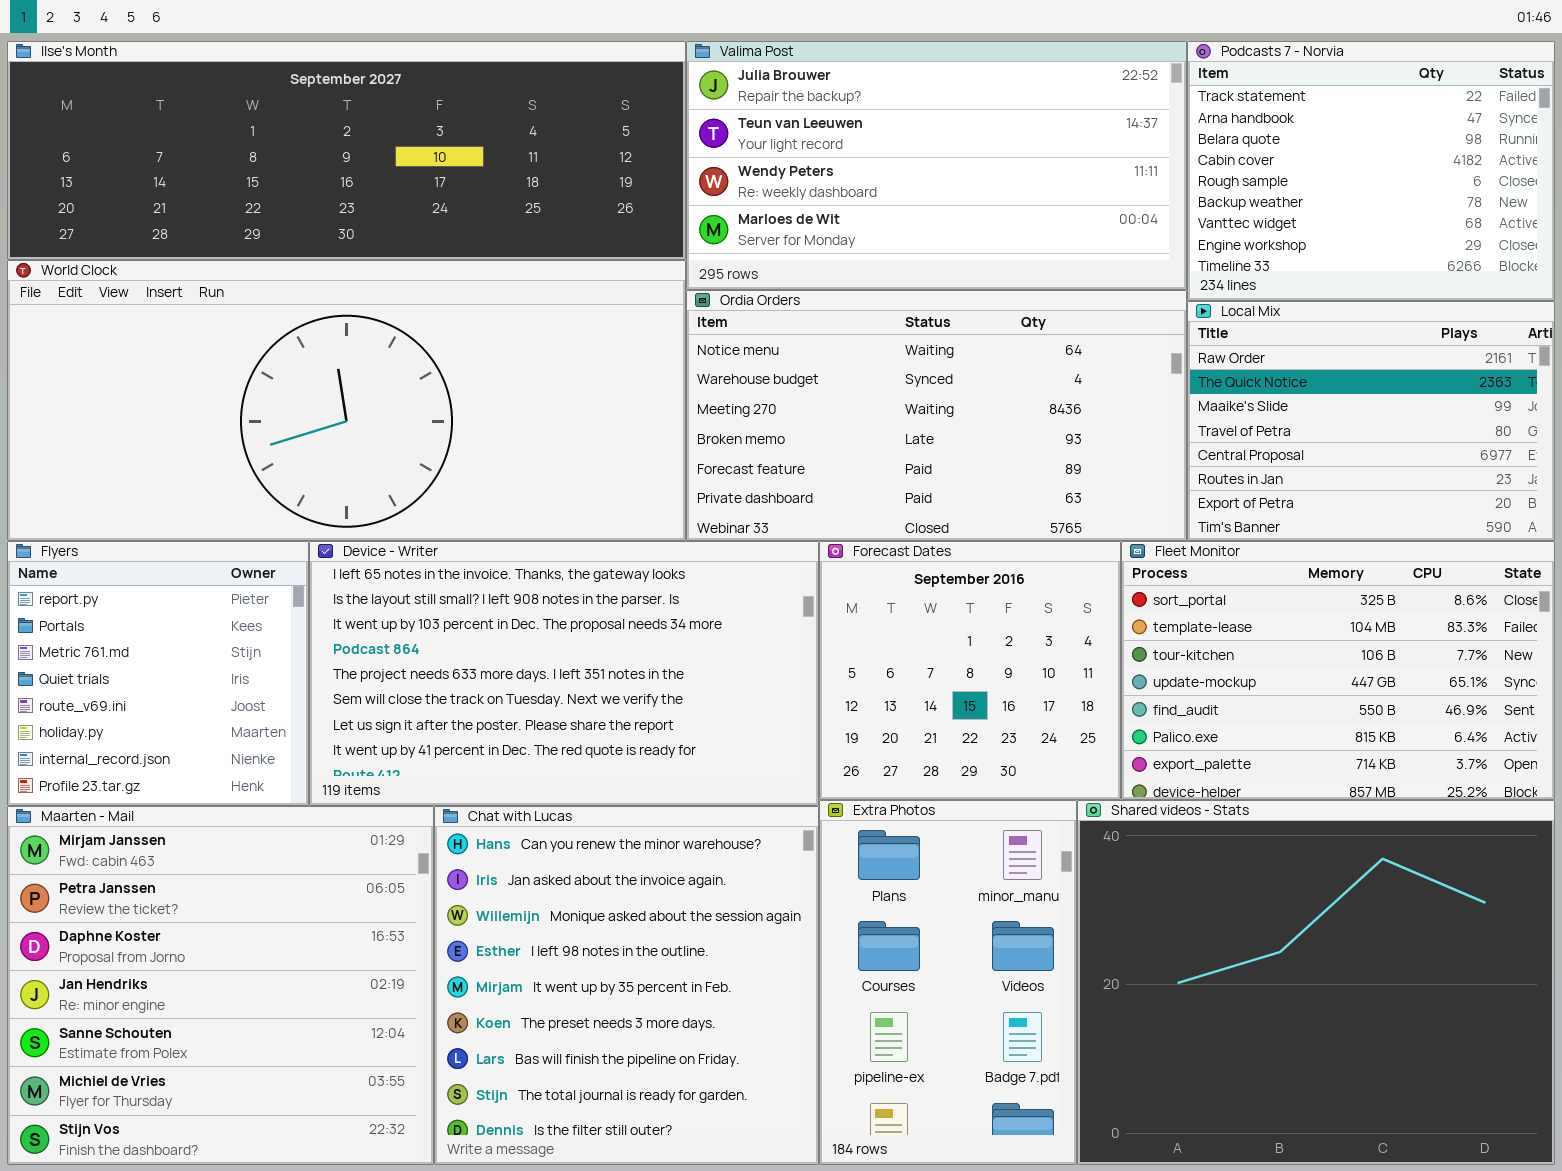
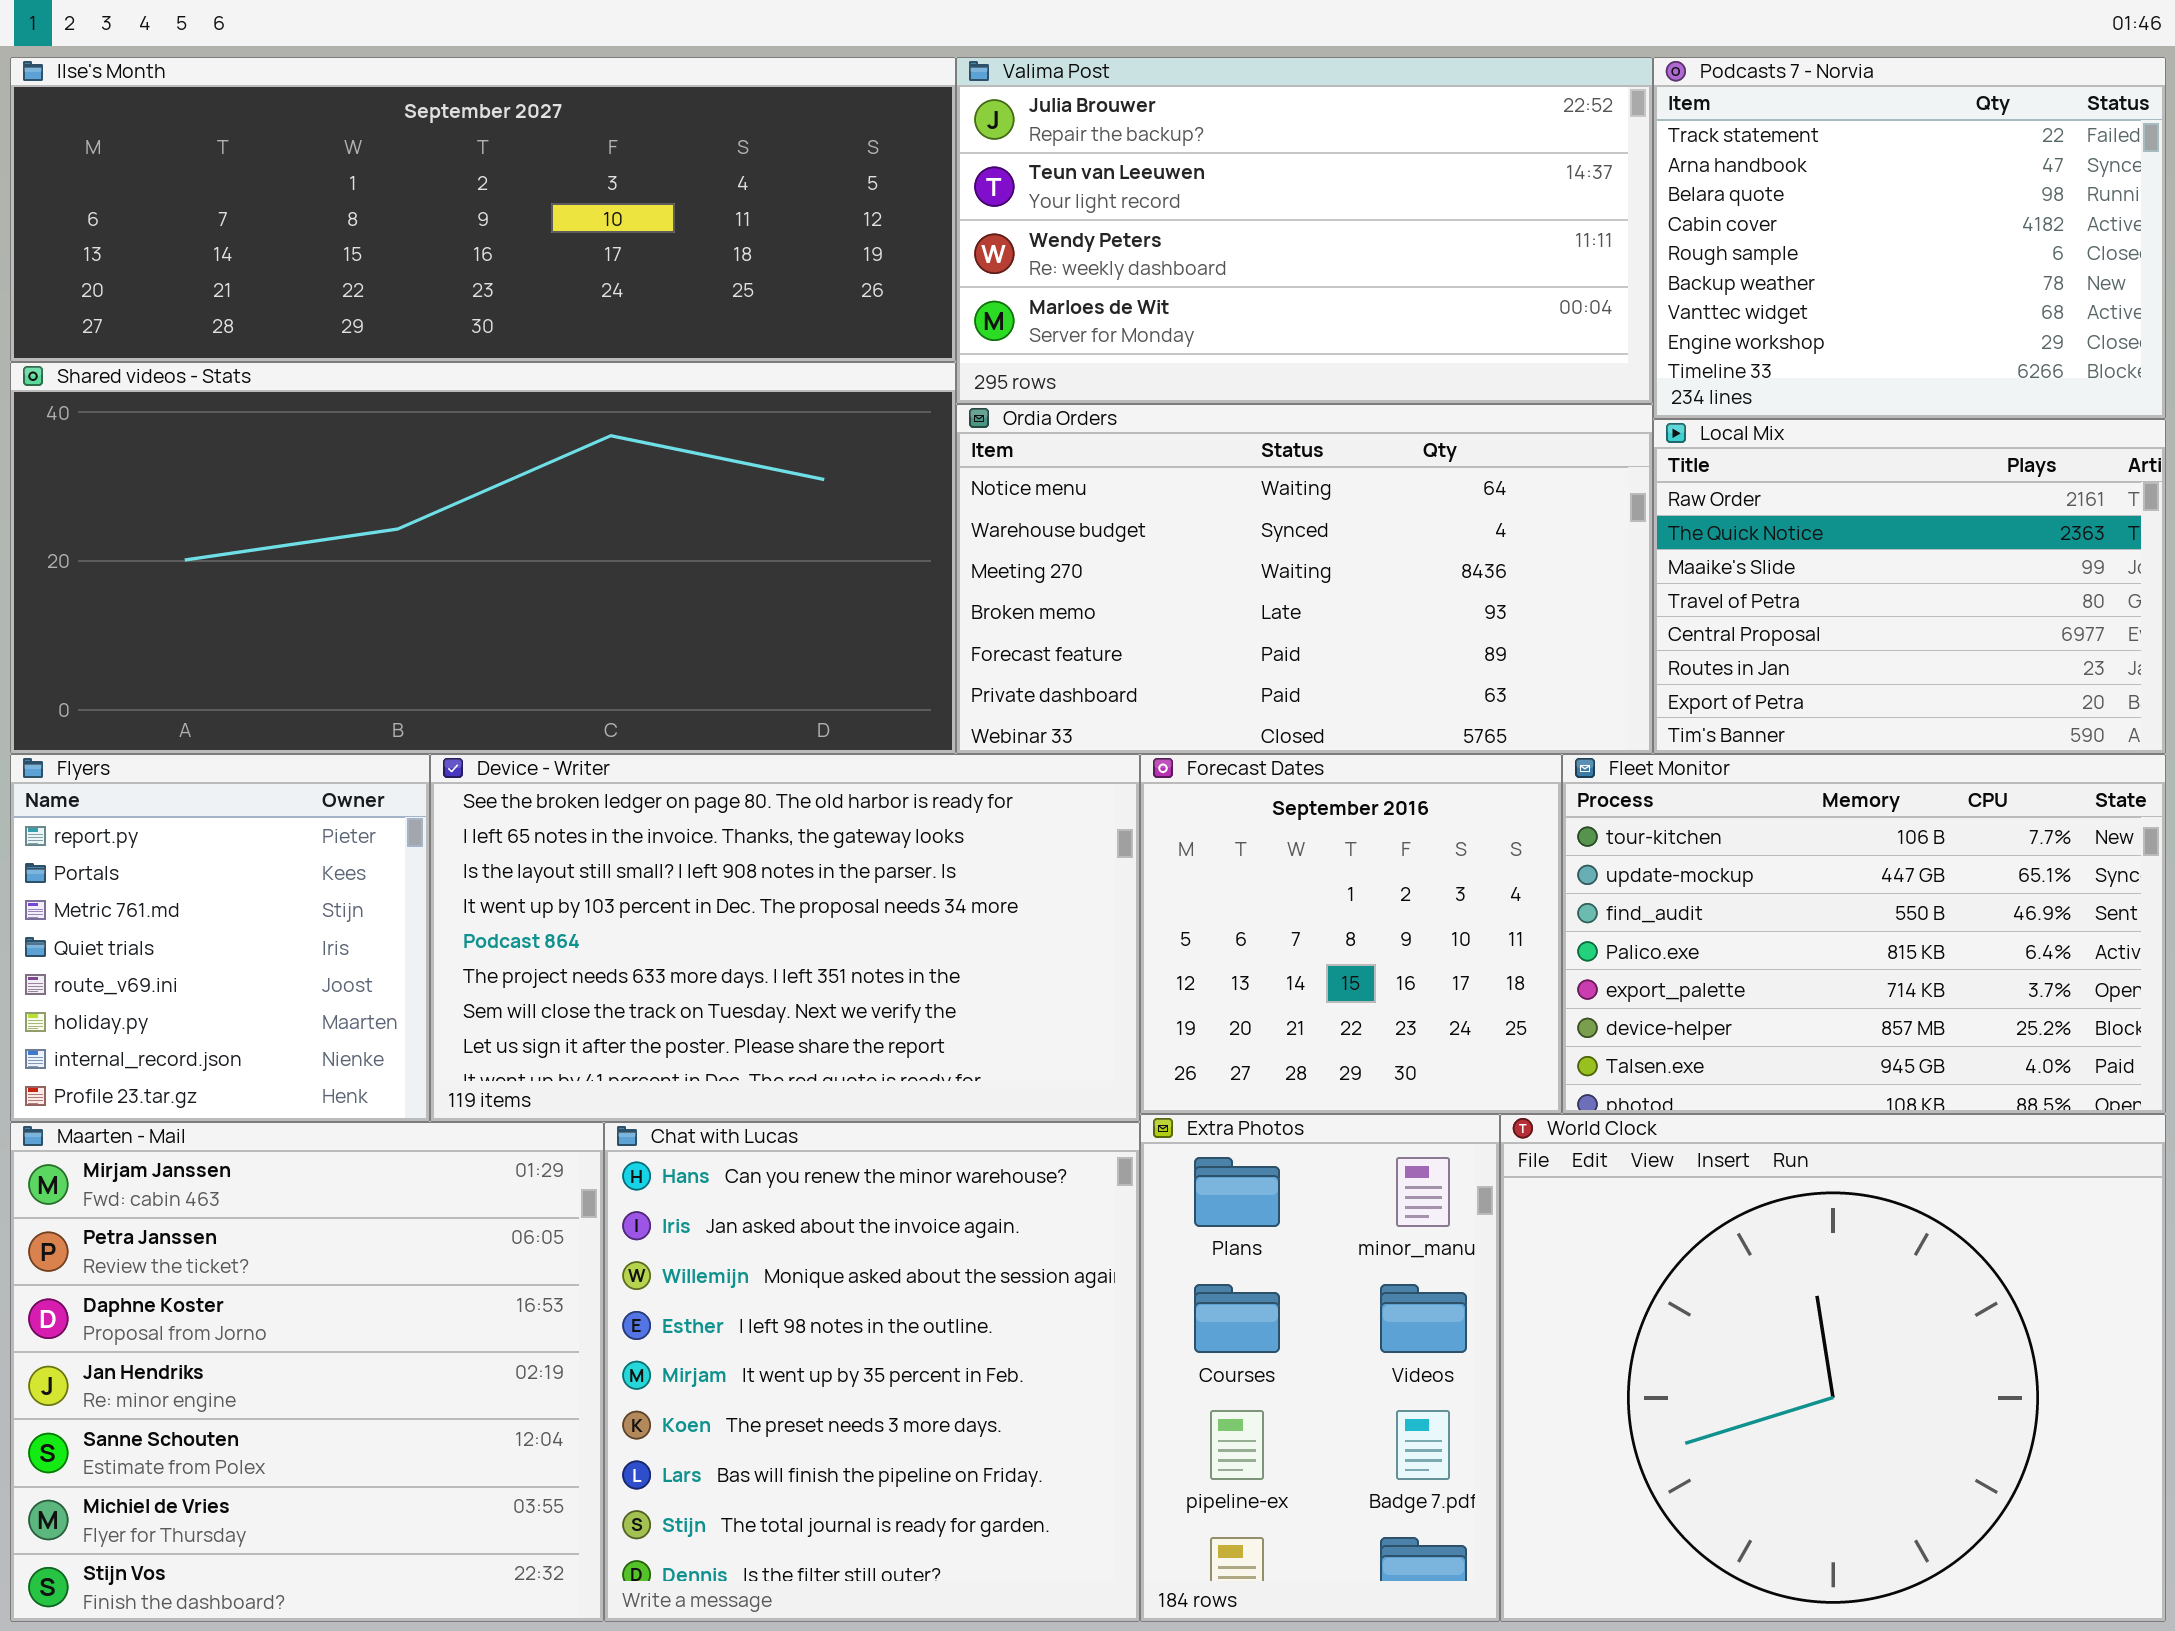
World Clock: [7,260,686,541] -> [1500,1114,2166,1622], moved, resized
Device - Writer: [309,541,819,806] -> [430,754,1140,1122], scrolled up 1 row
Fleet Monitor: [1121,541,1555,800] -> [1562,754,2166,1114], scrolled down 2 rows
Shared videos - Stats: [1077,800,1555,1165] -> [10,362,956,754], moved, resized

